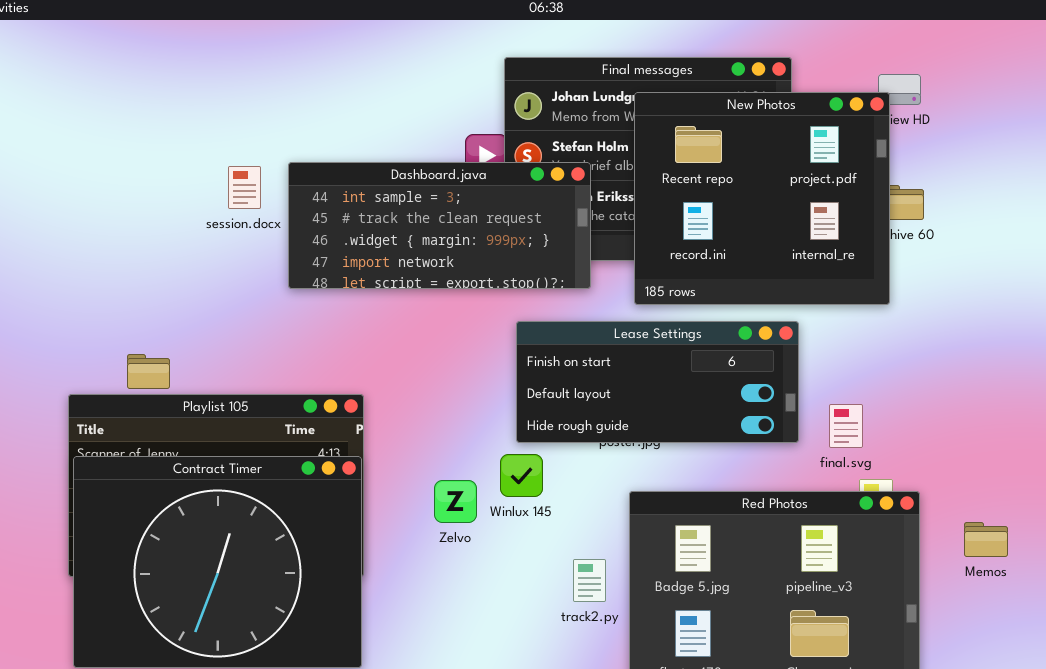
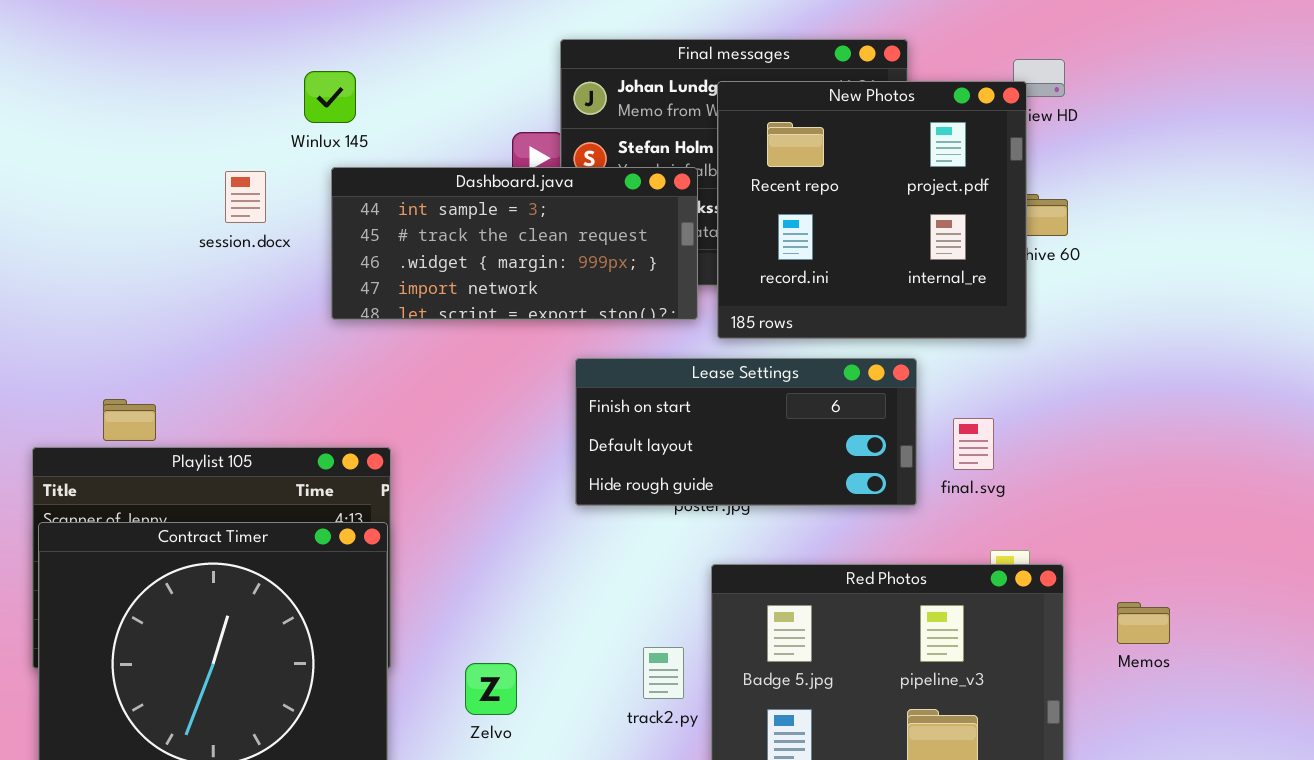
Dashboard.java: [288,162,591,289] -> [331,167,698,320], moved
final.svg: [829,404,863,448] -> [953,418,994,470], moved
Winlux 145: [500,454,543,497] -> [304,71,356,123], moved
Zelvo: [434,480,477,523] -> [465,663,517,715], moved

